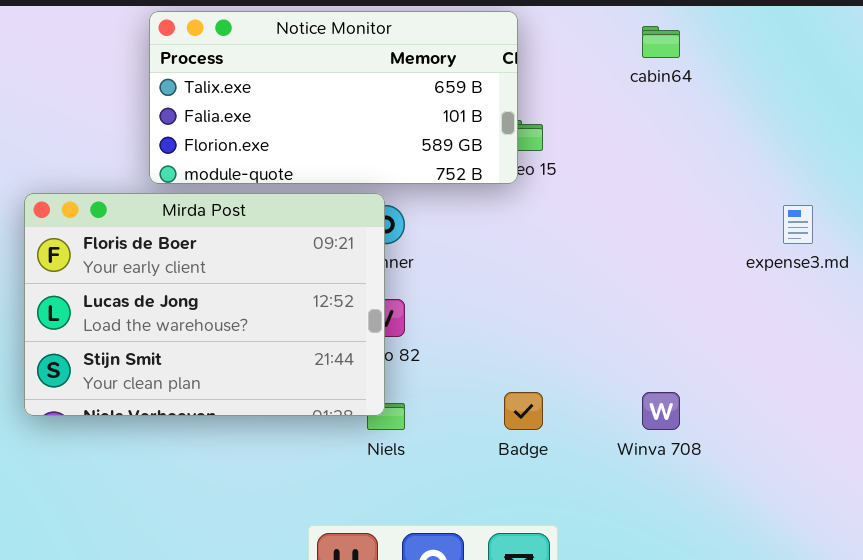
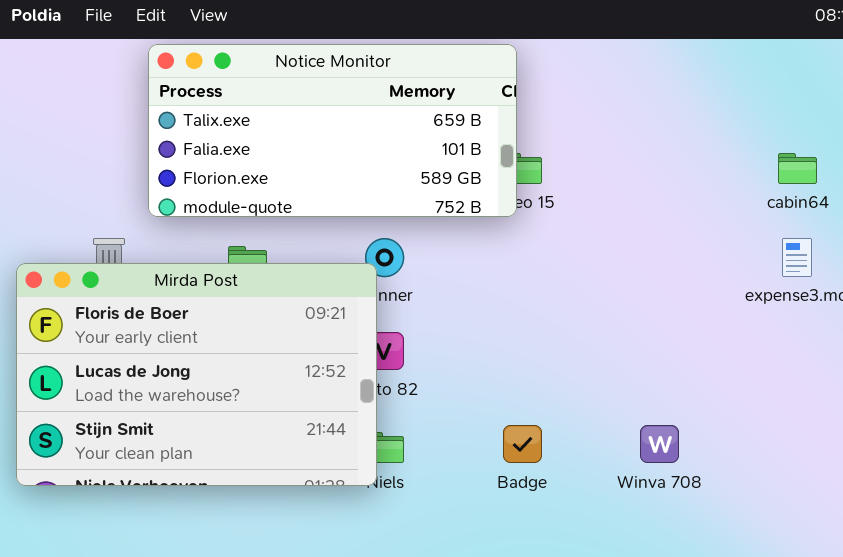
cabin64: [642,26,680,58] -> [778,153,817,184], moved
Mirda Post: [24,193,385,416] -> [16,263,377,486], moved

